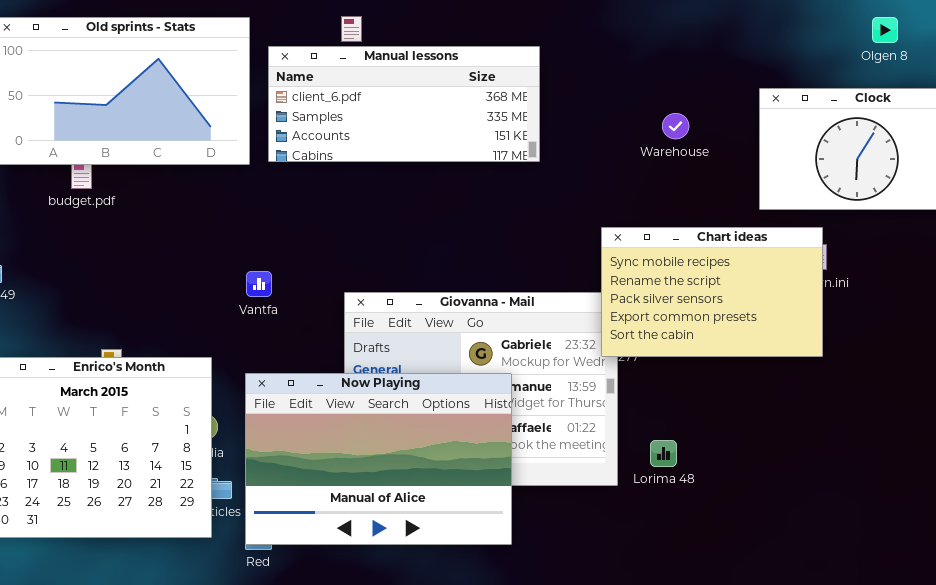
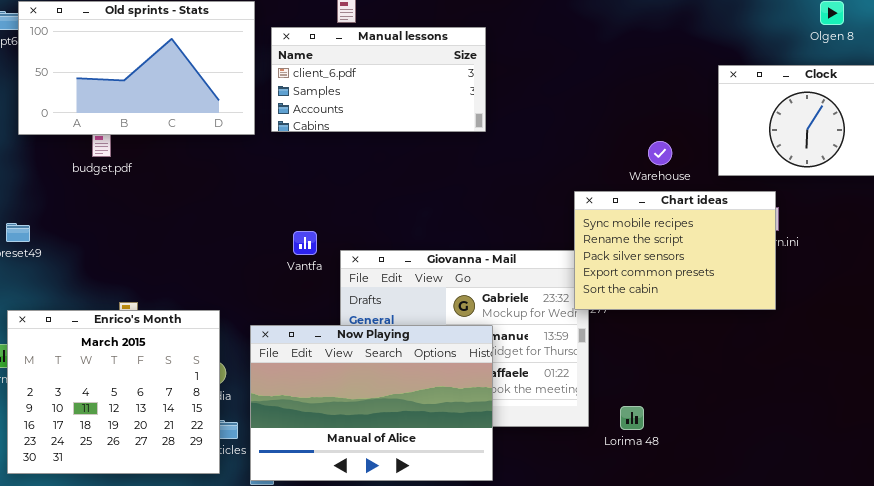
Manual lessons: [268,46,540,162] -> [271,27,486,132], resized
Warehouse: [662,113,689,139] -> [648,141,672,165], moved
Vantfa: [246,271,272,297] -> [293,231,317,255], moved
Lorima 48: [650,440,677,467] -> [620,406,644,430], moved

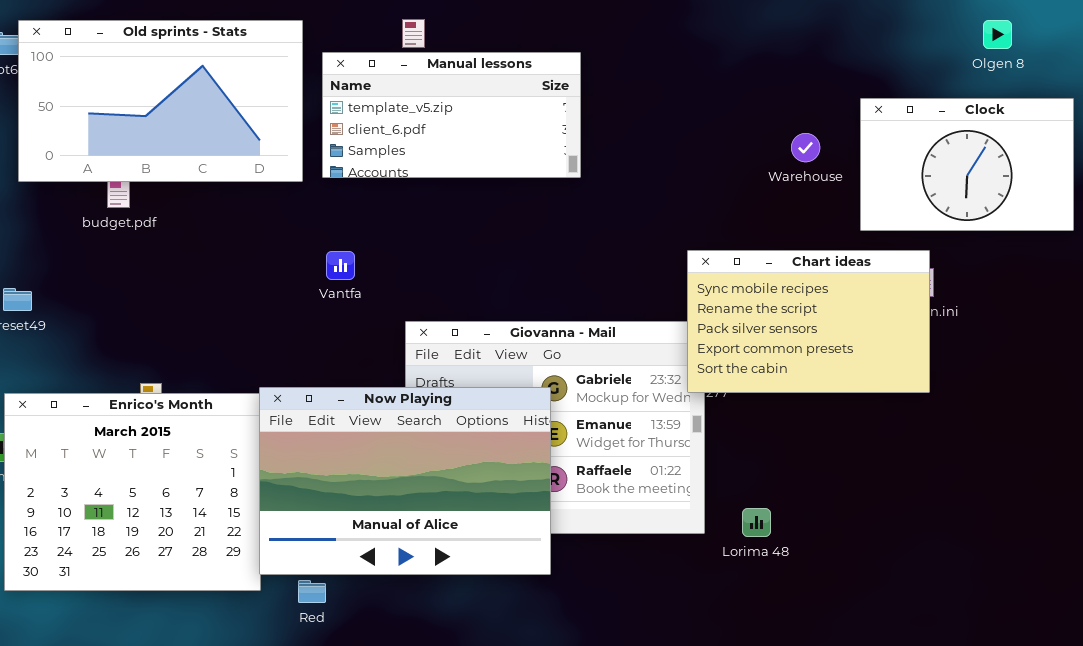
Manual lessons: [271,27,486,132] -> [322,52,581,178], scrolled up 1 row
Warehouse: [648,141,672,165] -> [791,133,820,162], moved
Vantfa: [293,231,317,255] -> [326,251,355,280], moved
Now Playing: [250,325,493,481] -> [259,387,551,575], moved

